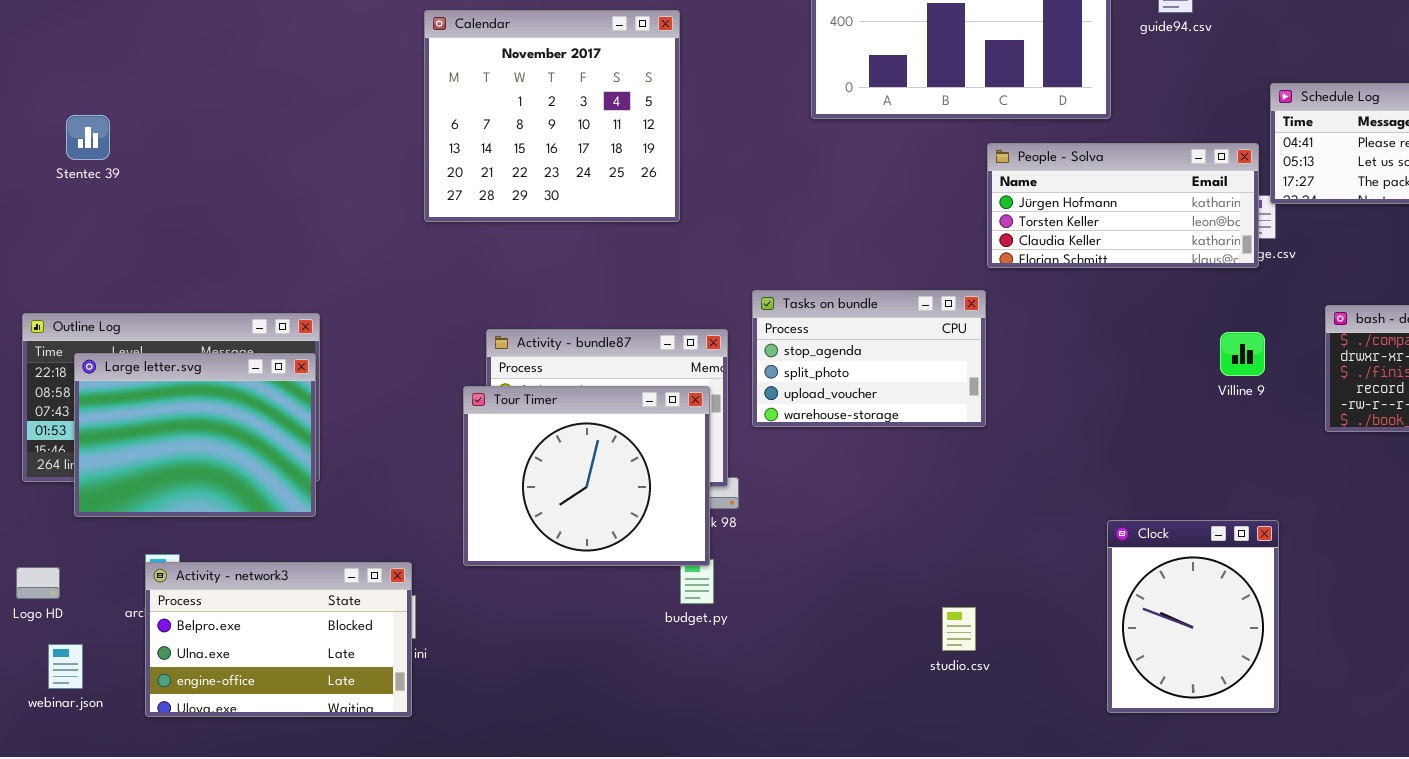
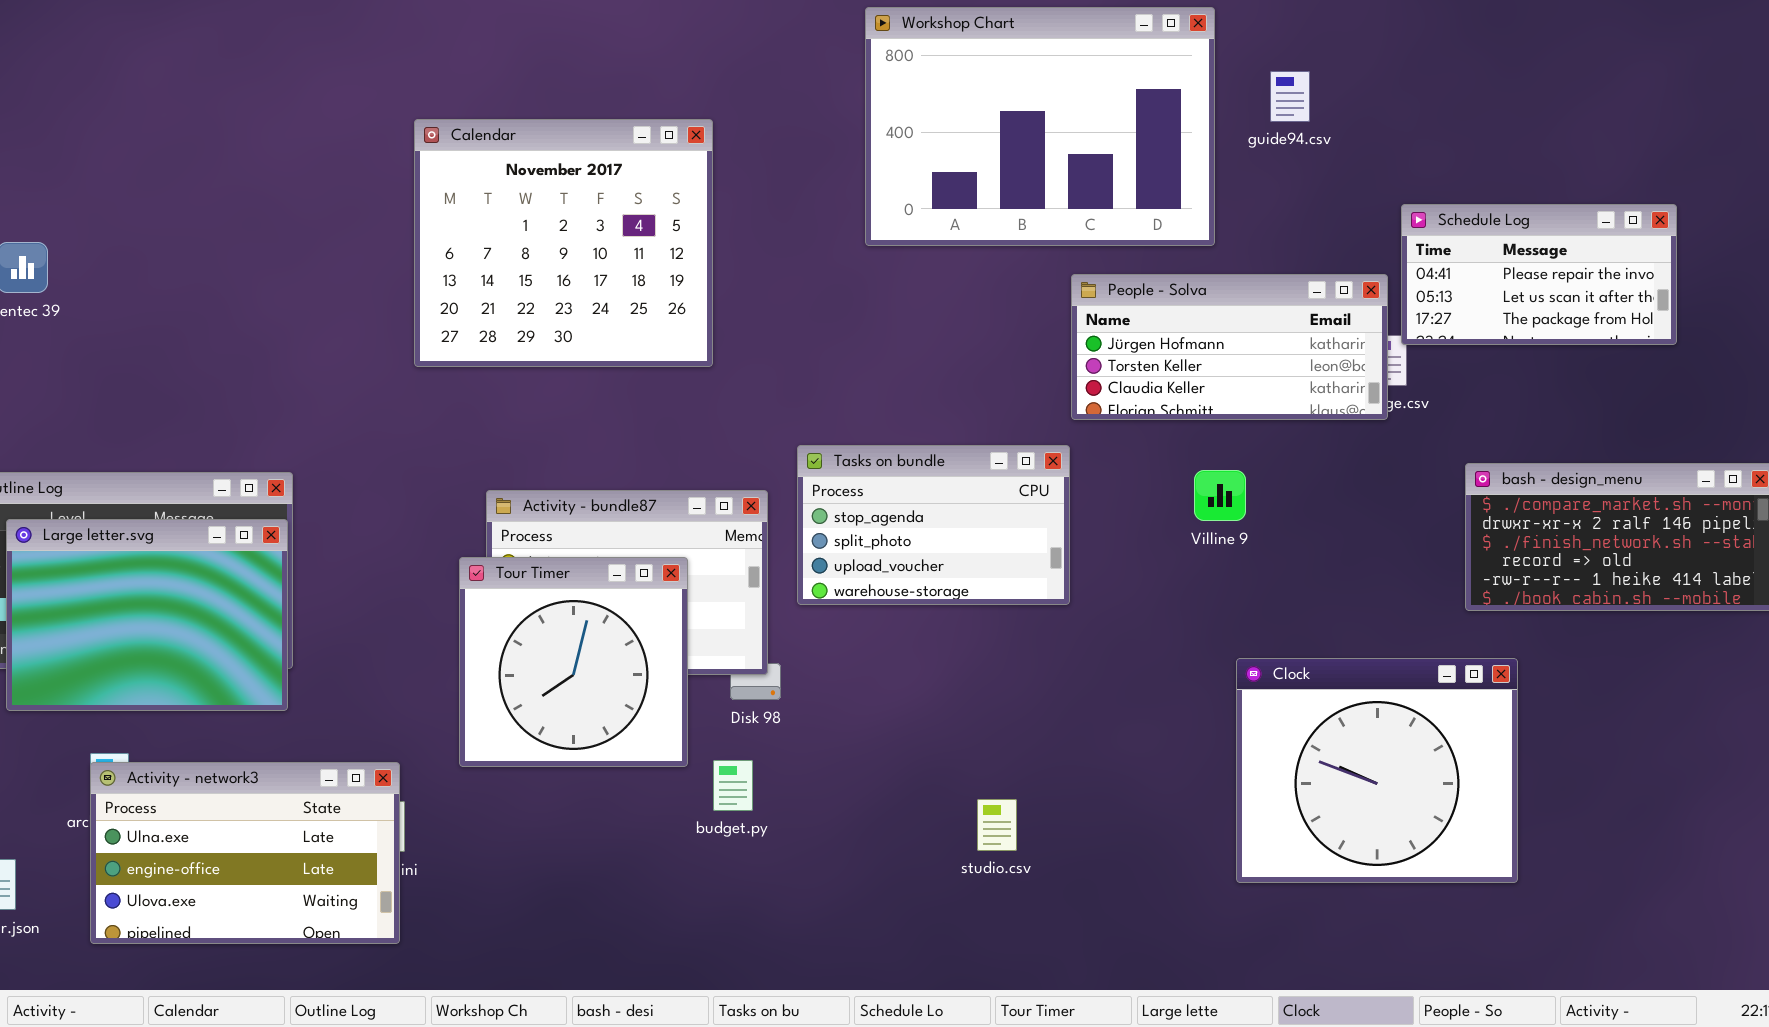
Villine 9: [1220,332,1265,376] -> [1194,470,1246,521], moved
Tour Timer: [463,386,710,566] -> [459,557,688,767], resized
Clock: [1107,520,1279,713] -> [1236,658,1518,883], moved, resized
Activity - network3: [145,562,412,717] -> [90,762,400,944], scrolled down 1 row
studio.csv: [942,607,976,651] -> [977,799,1017,851], moved

